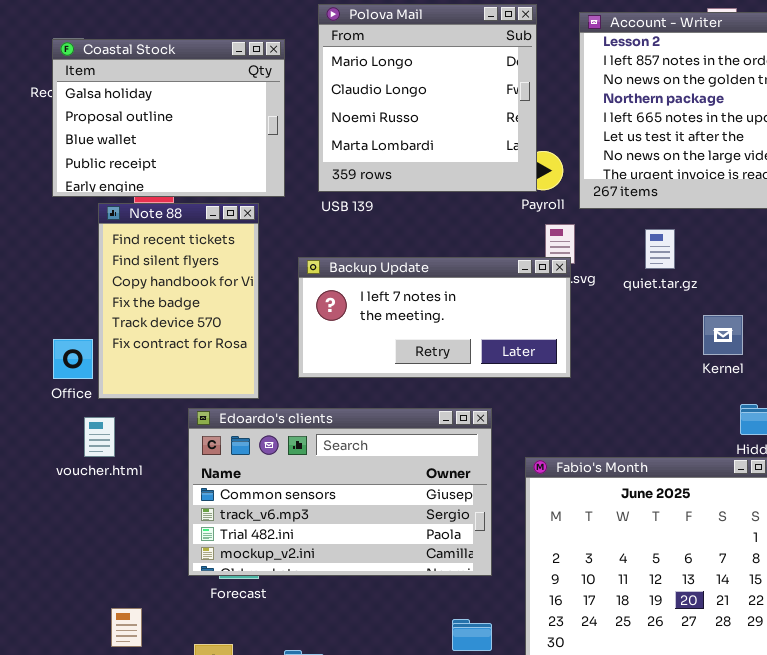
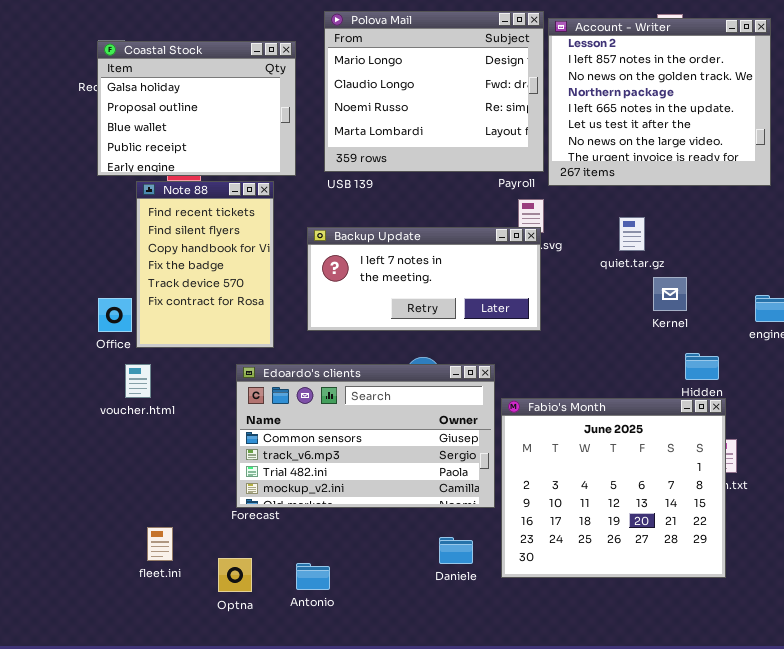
Polova Mail: [318,4,537,192] -> [324,11,544,172], resized
quiet.tar.gz: [645,229,675,269] -> [619,217,645,251], moved
Edoardo's clients: [188,408,492,576] -> [236,364,495,508], moved

